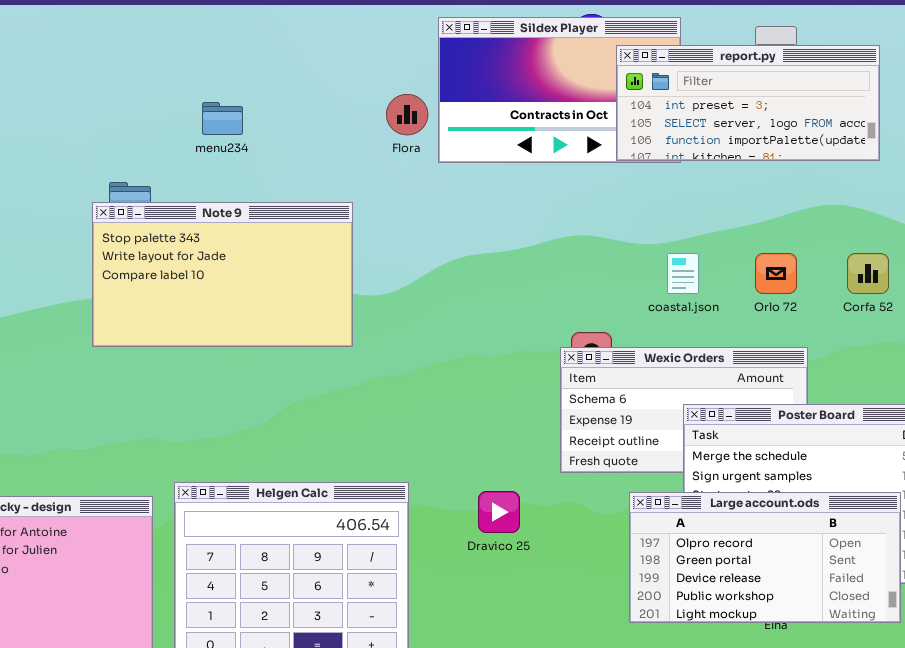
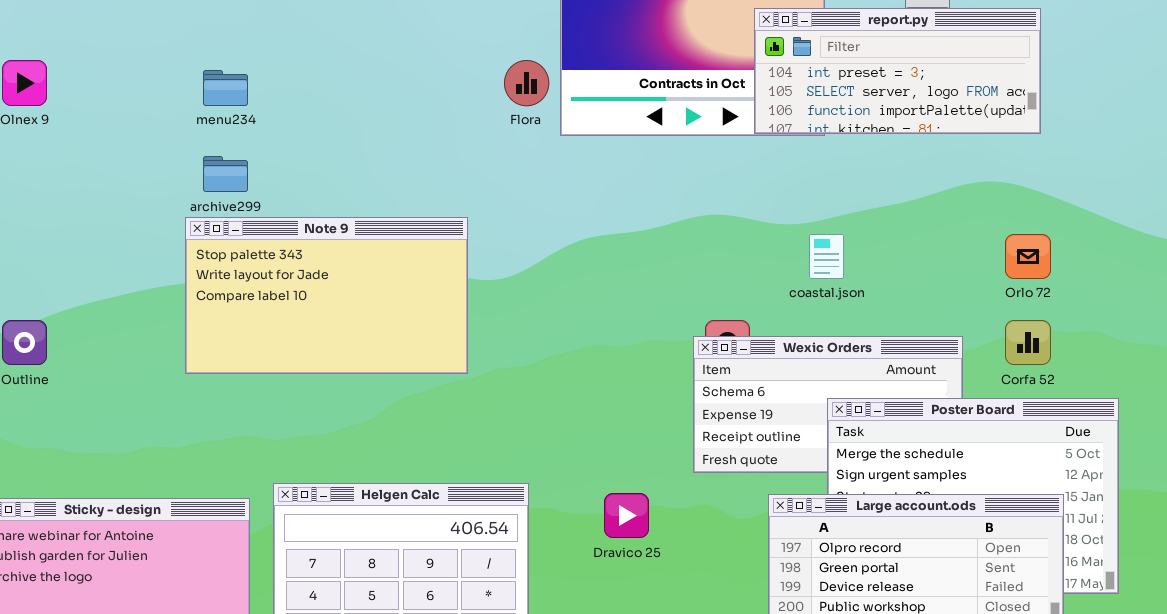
menu234: [202,102,243,135] -> [203,70,248,106], moved
Note 9: [92,202,353,347] -> [185,217,468,374], moved
Orlo 72: [755,253,797,294] -> [1005,234,1051,279], moved
Corfa 52: [847,253,889,294] -> [1005,320,1051,365], moved

